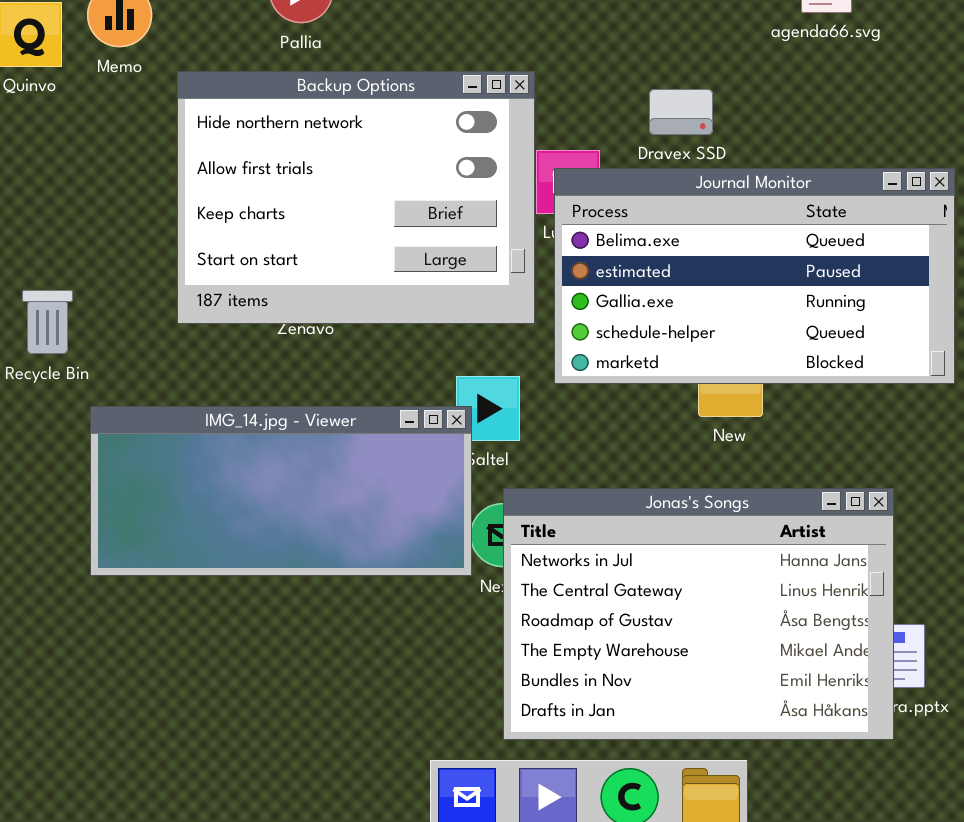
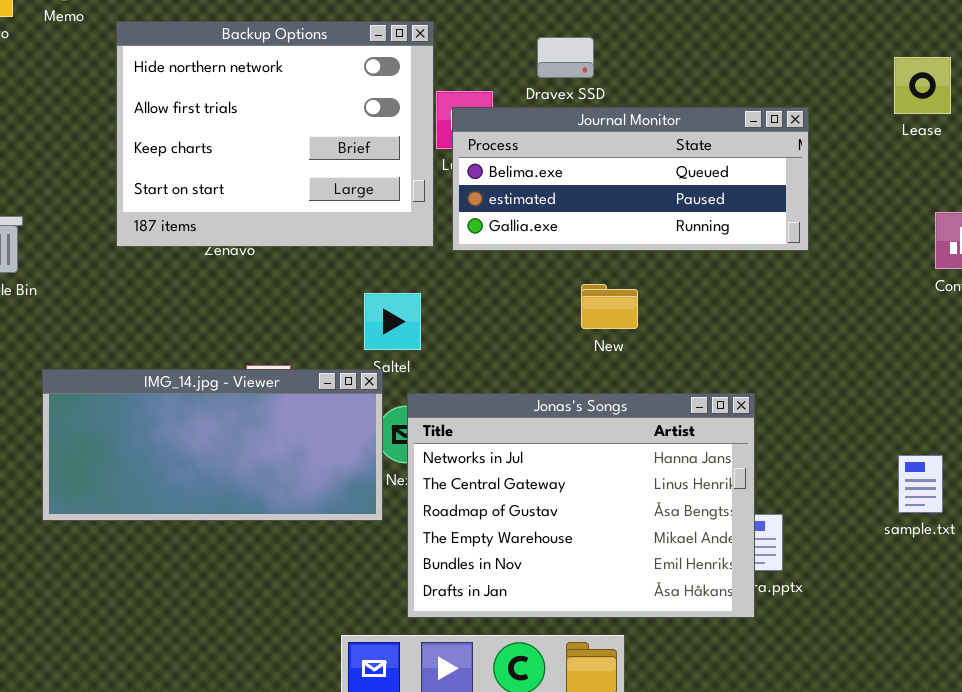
Journal Monitor: [554,168,955,384] -> [452,107,809,251], resized
IMG_14.jpg - Viewer: [90,406,472,576] -> [42,369,383,521], moved

